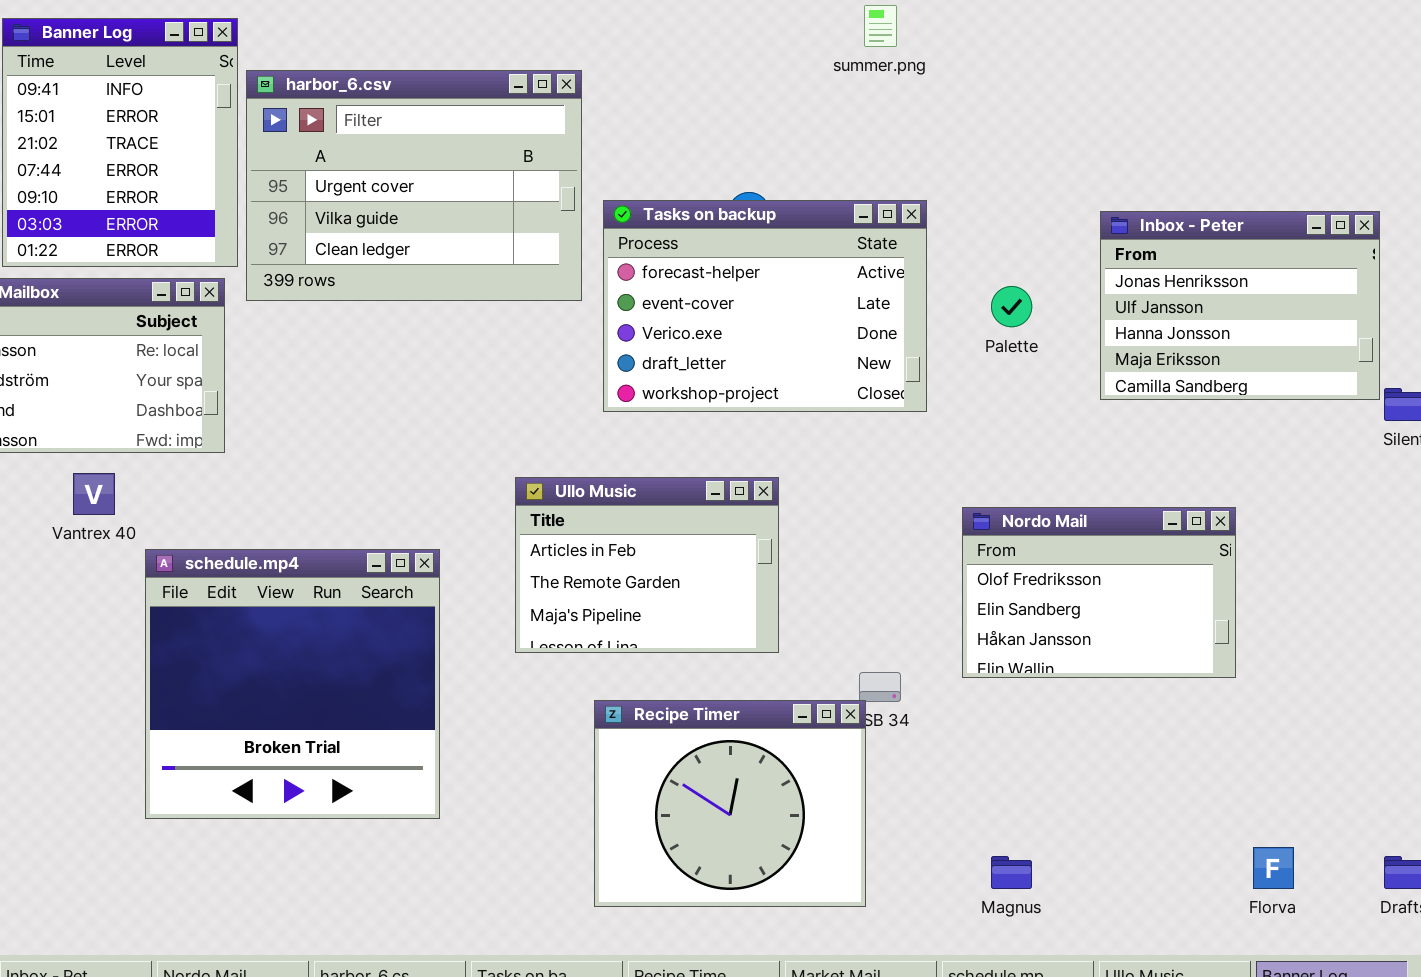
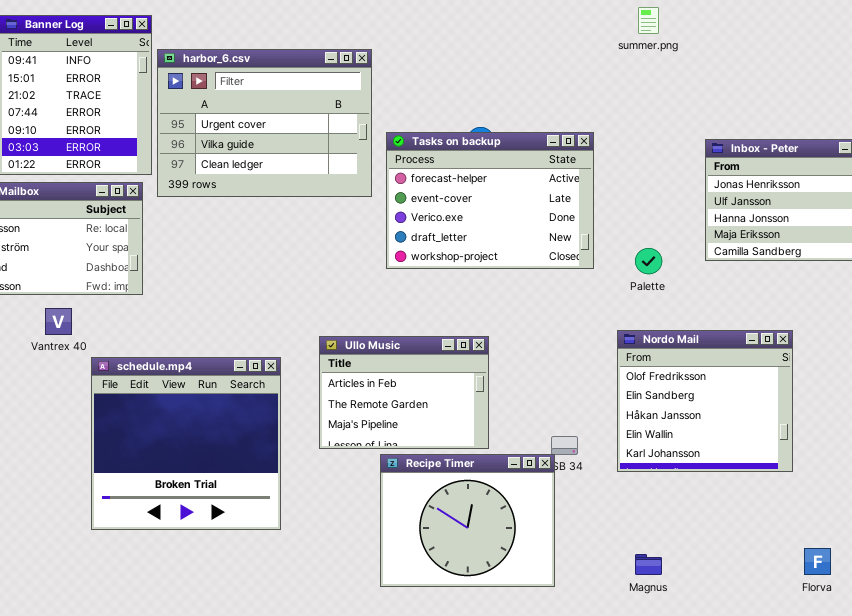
summer.png: [864,5,897,47] -> [638,7,659,34], moved
Palette: [991,286,1032,327] -> [635,248,662,274], moved
Ullo Music: [515,477,779,653] -> [319,336,489,449], moved
Nordo Mail: [962,507,1236,678] -> [617,330,793,472], resized

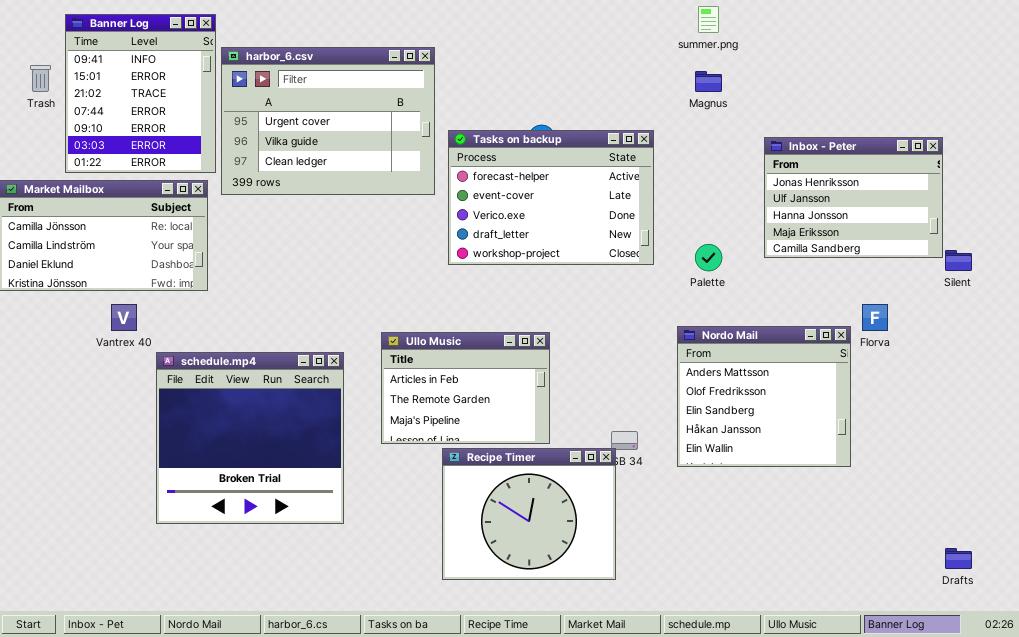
Nordo Mail: [617,330,793,472] -> [677,326,851,467], scrolled up 1 row
Florva: [804,548,831,575] -> [862,304,888,331], moved
Magnus: [635,554,662,575] -> [695,71,722,92], moved

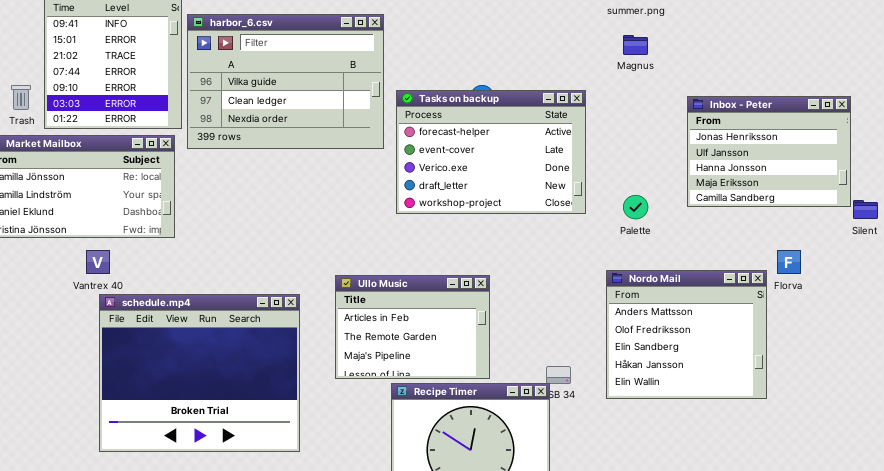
harbor_6.csv: [221,47,435,195] -> [187,14,384,149], scrolled down 1 row
Trash: [30,65,51,92] -> [11,85,31,110], moved
schedule.mp4: [156,352,344,524] -> [99,294,300,452], resized

